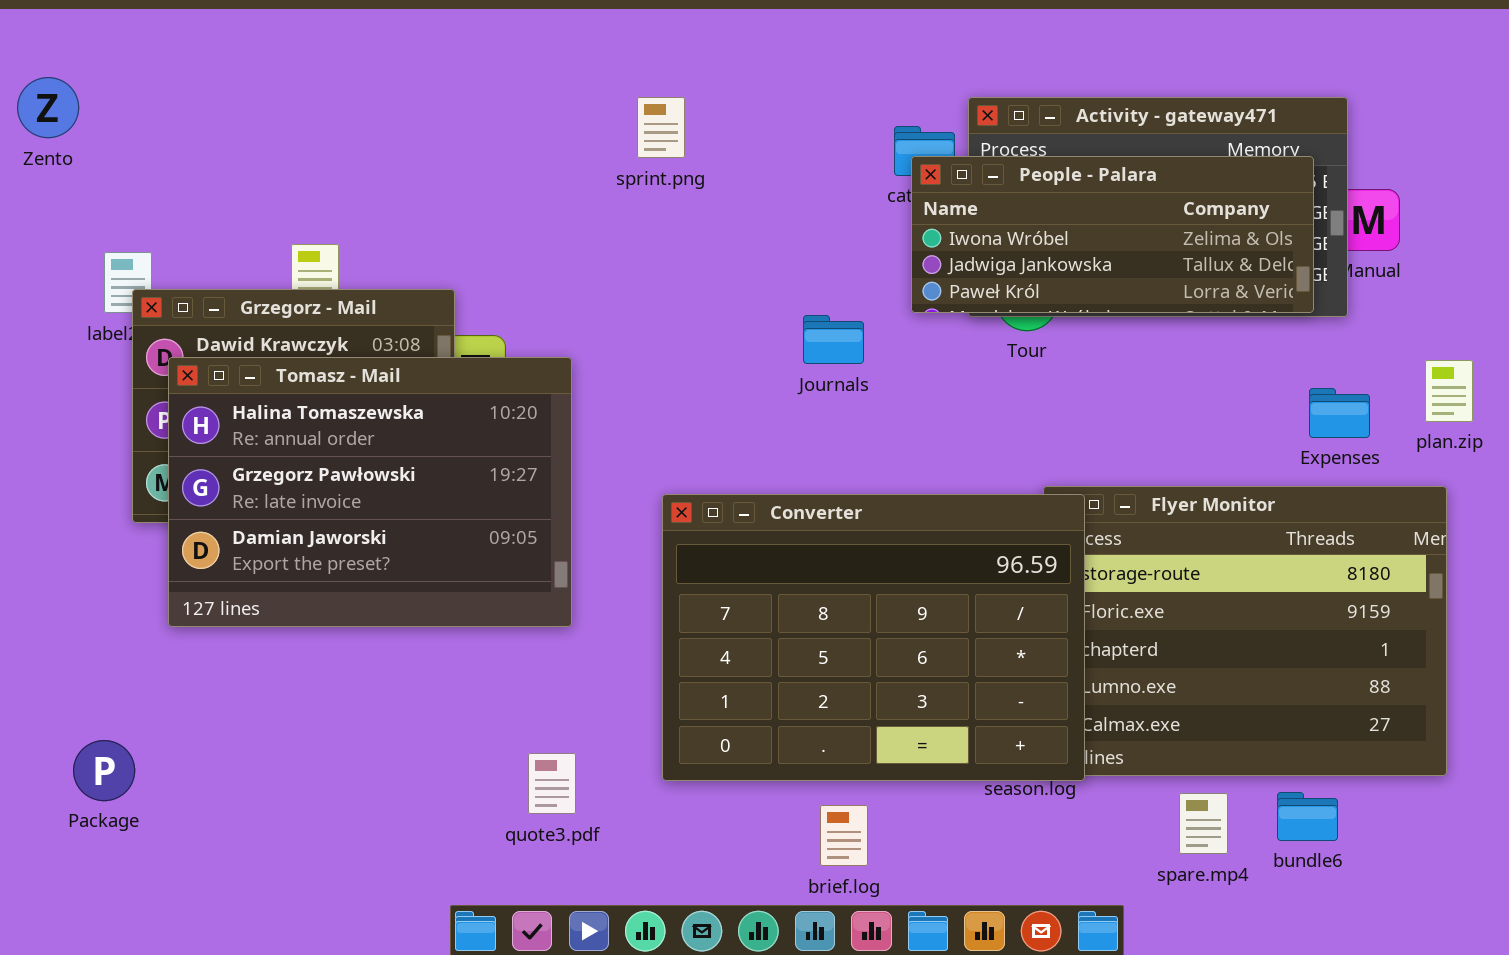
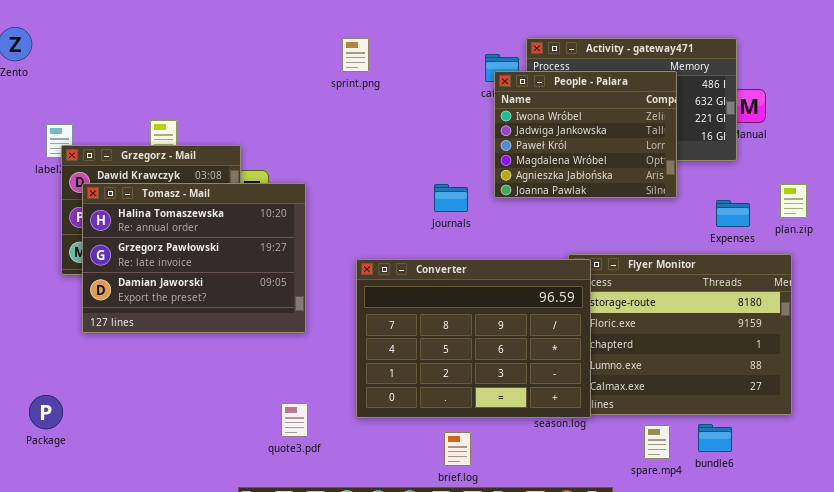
People - Palara: [911,156,1314,313] -> [494,71,677,198], resized
Journals: [803,315,864,364] -> [434,184,468,212], moved

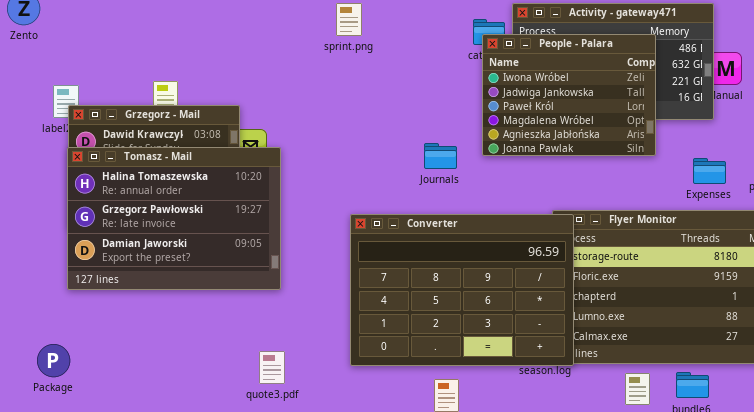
Tomasz - Mail: [82,183,306,333] -> [67,147,281,290], moved
quote3.pdf: [281,403,308,437] -> [259,351,285,384], moved

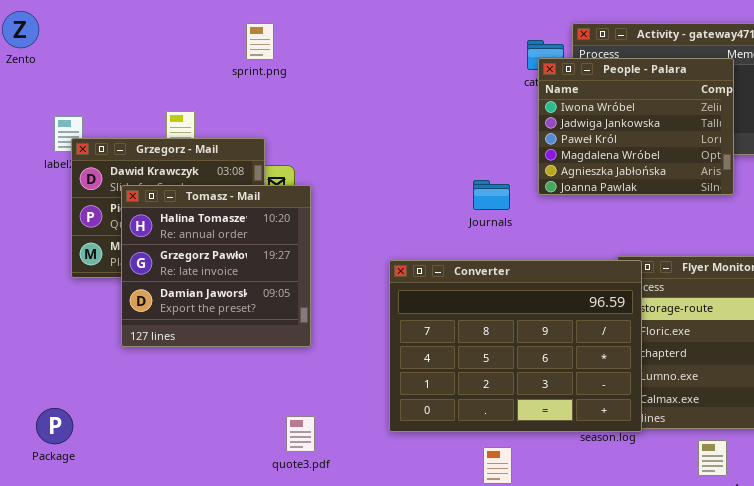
sprint.png: [336,3,362,36] -> [246,23,274,60], moved
Tomasz - Mail: [67,147,281,290] -> [121,185,311,347], resized

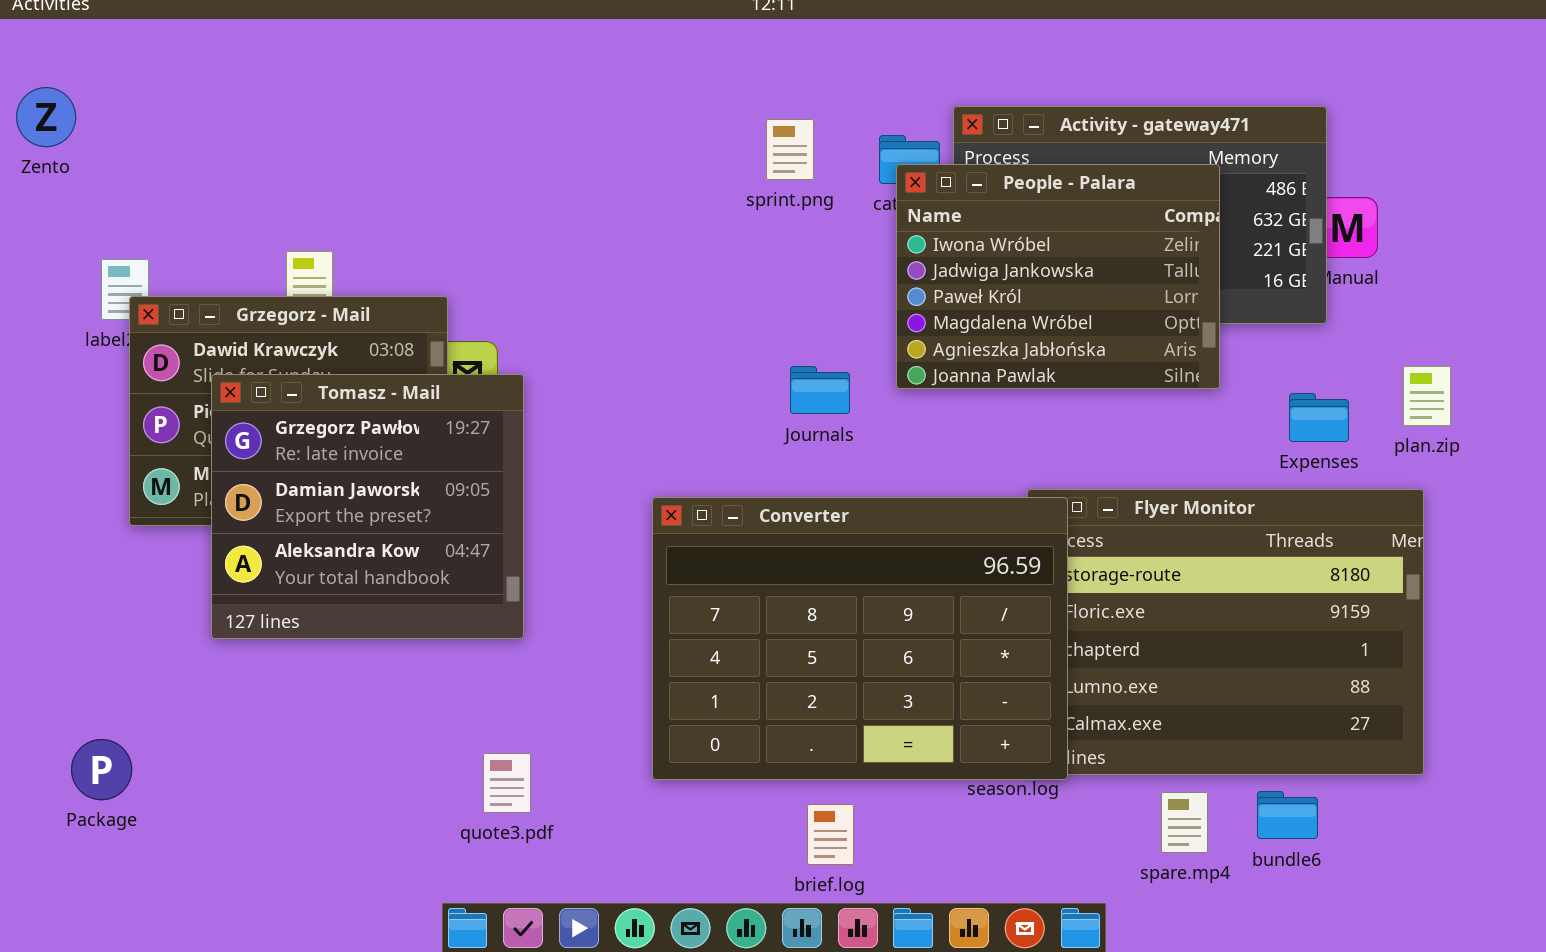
sprint.png: [246,23,274,60] -> [766,119,814,180], moved
Tomasz - Mail: [121,185,311,347] -> [211,374,524,639], scrolled down 1 row

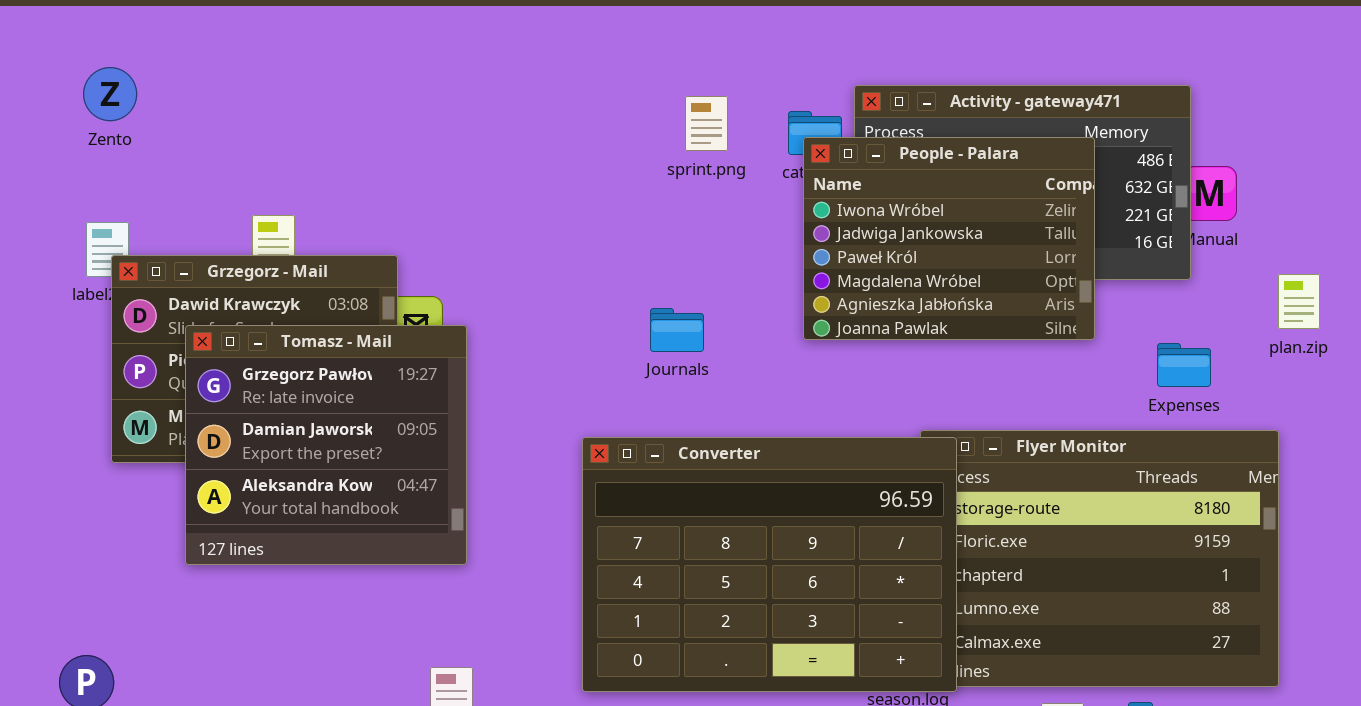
Zento: [16,87,76,147] -> [83,67,137,121], moved
Journals: [790,366,850,414] -> [650,308,704,352], moved
plan.zip: [1403,366,1451,426] -> [1278,274,1320,329], moved

